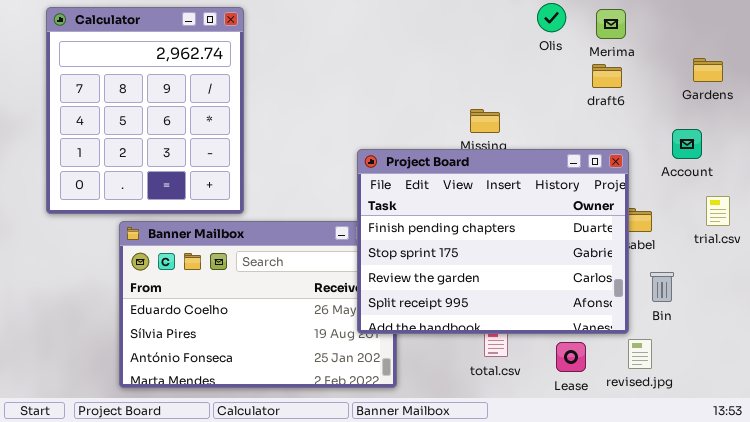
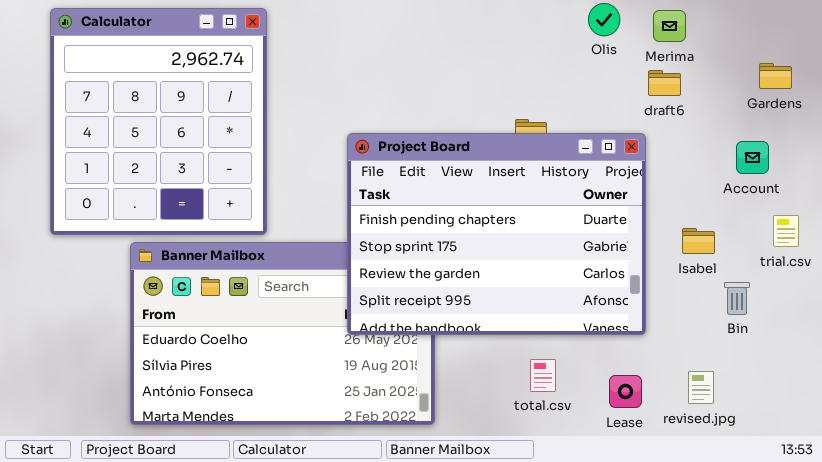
Project Board: [357,149,629,334] -> [347,133,646,335], moved
Bin: [650,272,674,302] -> [724,282,750,315], moved

